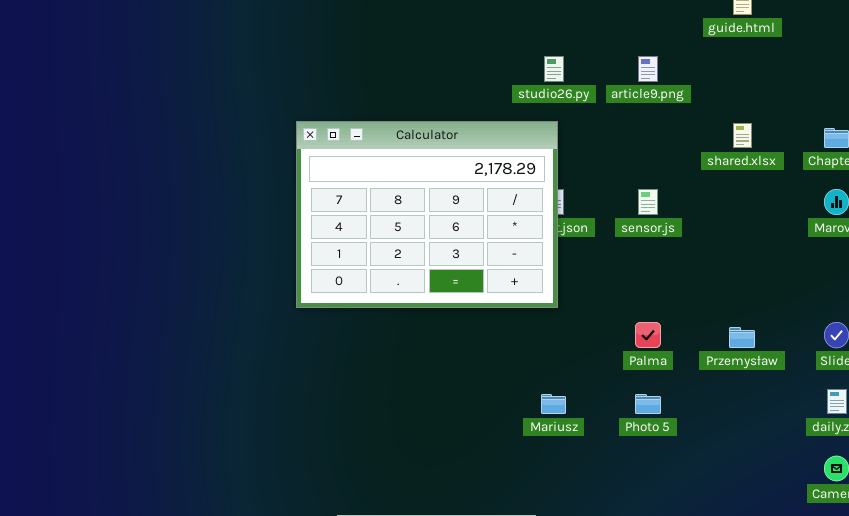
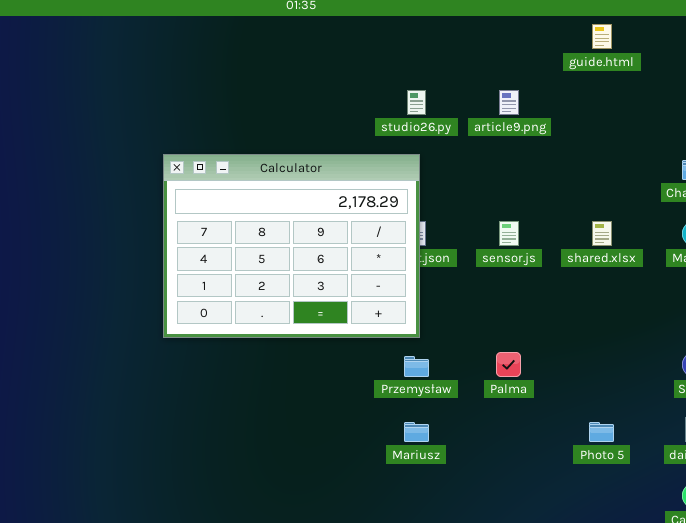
shared.xlsx: [733,123,752,148] -> [592,221,612,246], moved
Przemysław: [729,327,755,348] -> [404,356,429,377], moved
Photo 5: [635,394,661,414] -> [589,422,614,442], moved

